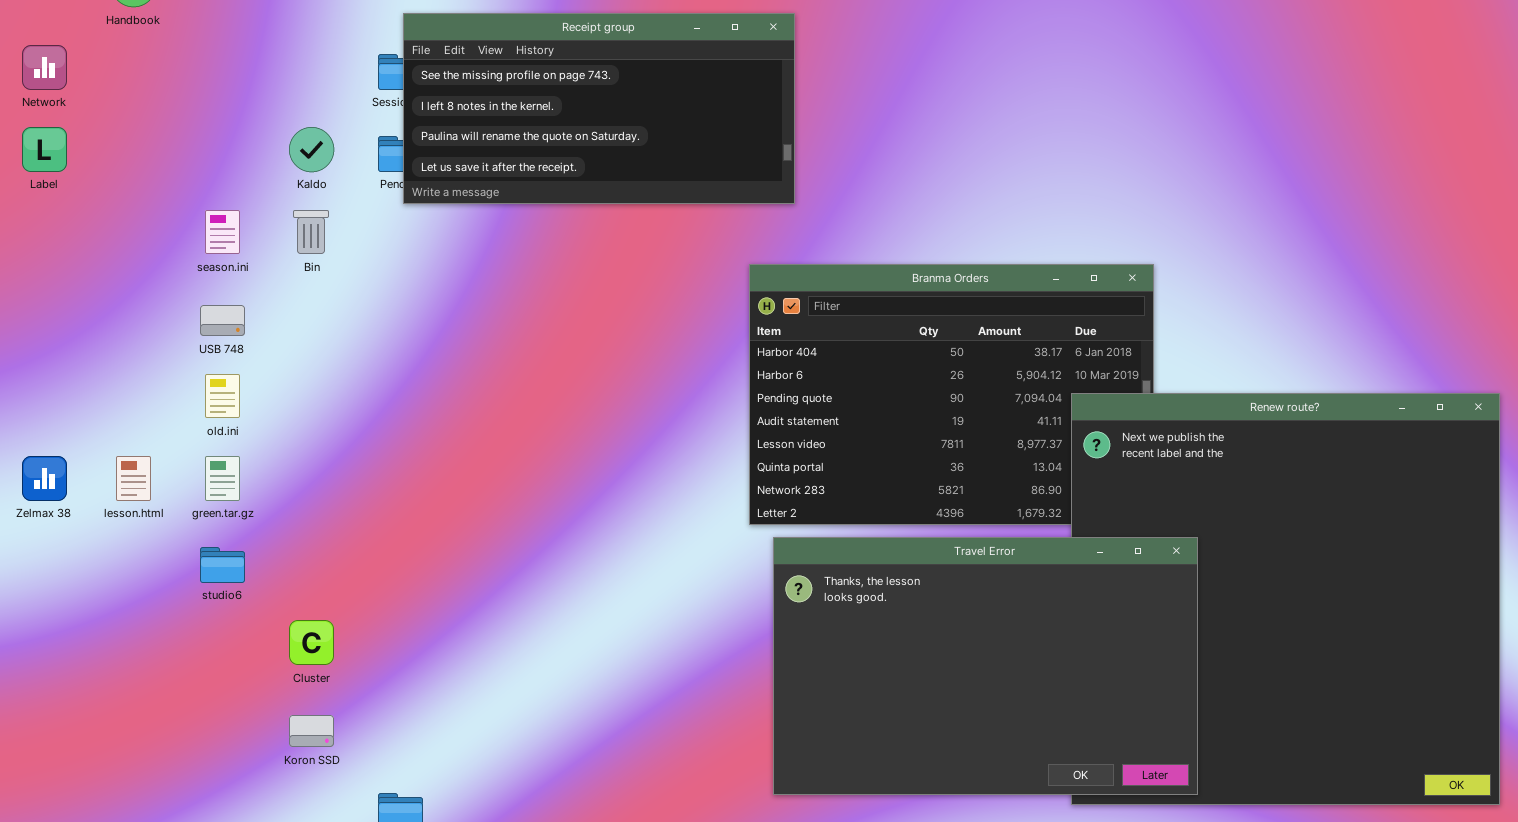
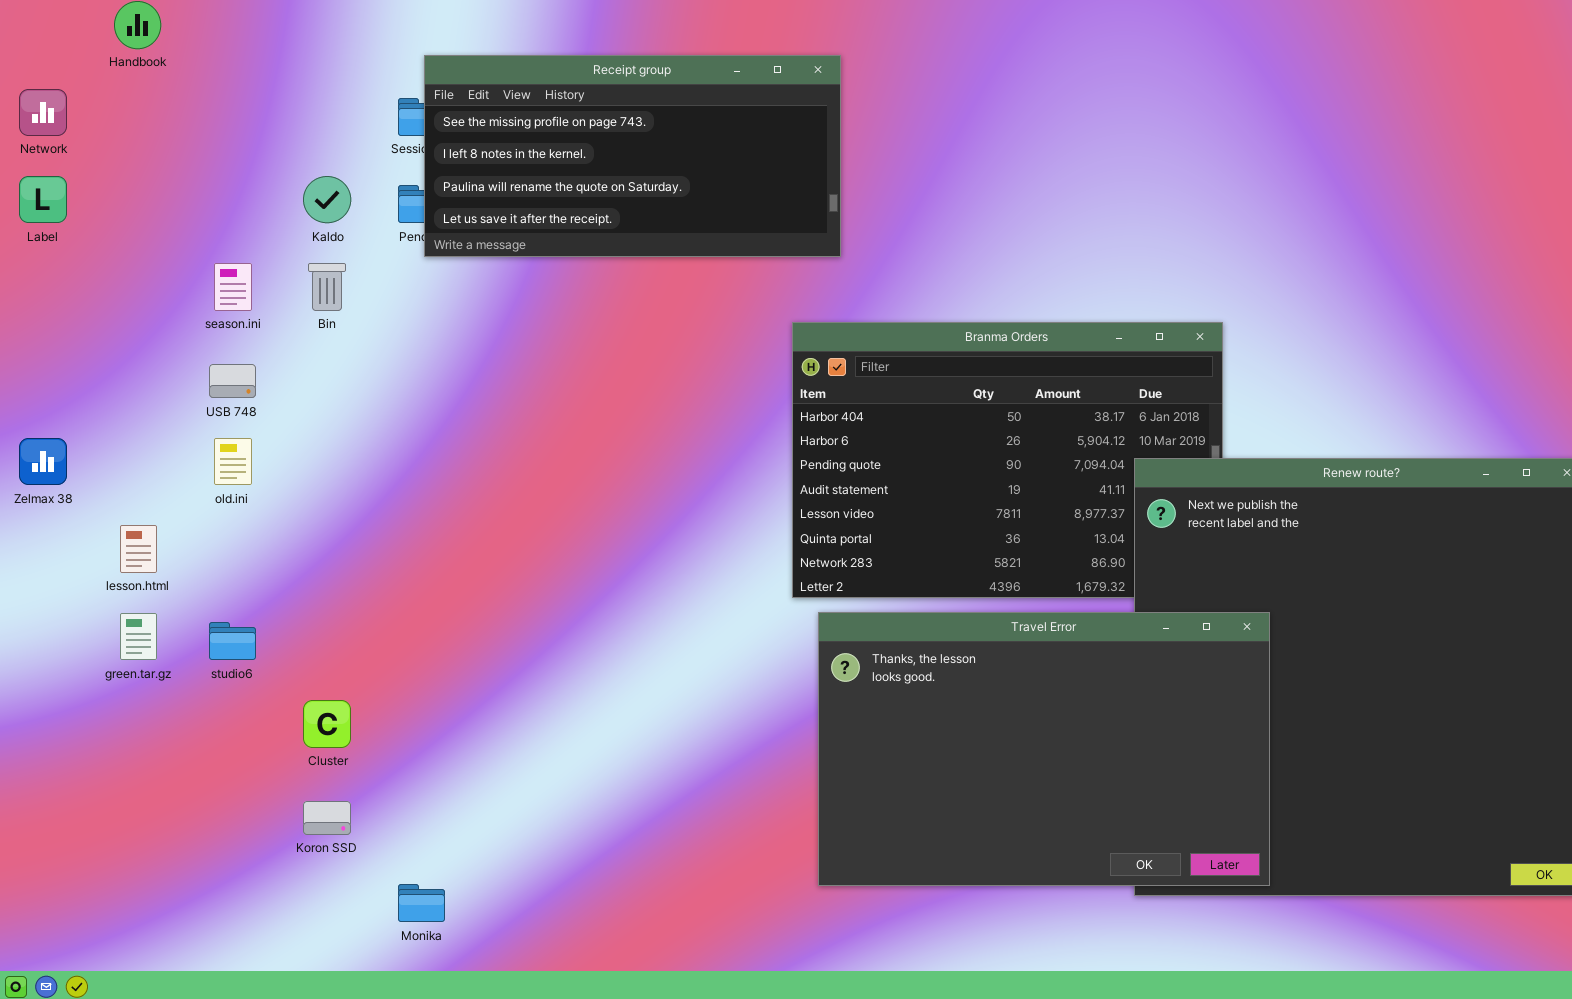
Zelmax 38: [22,456,67,501] -> [19,438,67,485], moved
green.tar.gz: [205,456,240,501] -> [120,613,157,660], moved

